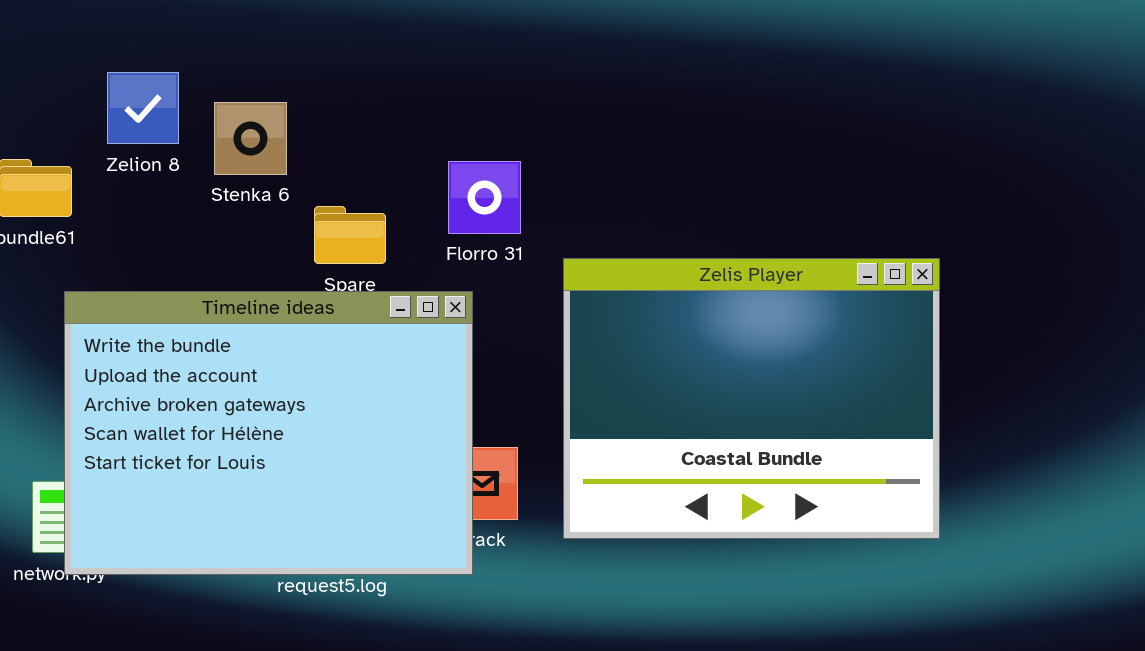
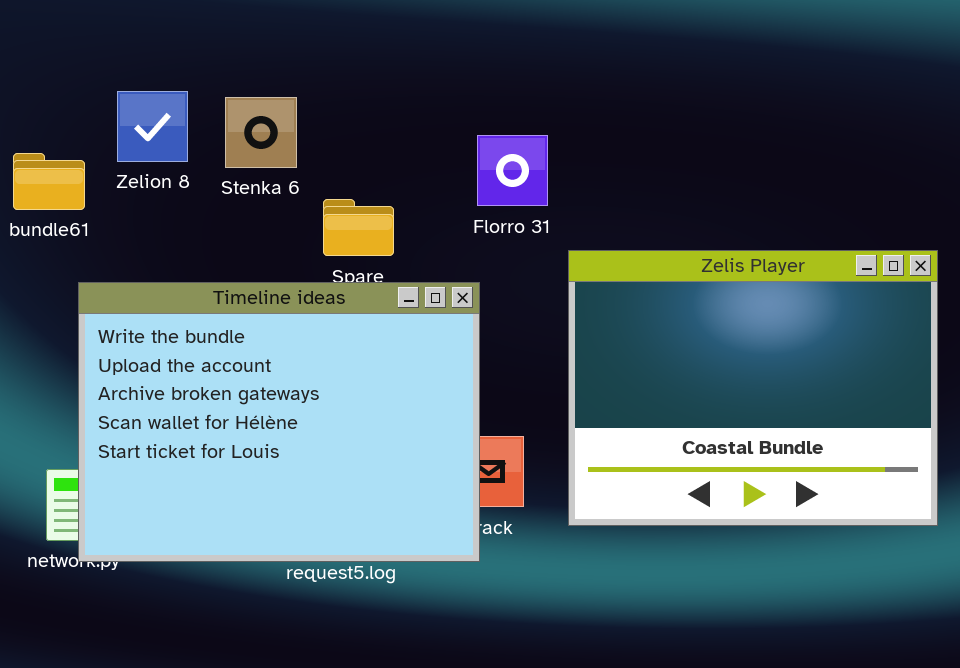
Zelion 8: [107,72,179,144] -> [117,91,188,162], moved
Florro 31: [448,161,521,234] -> [477,135,548,206], moved

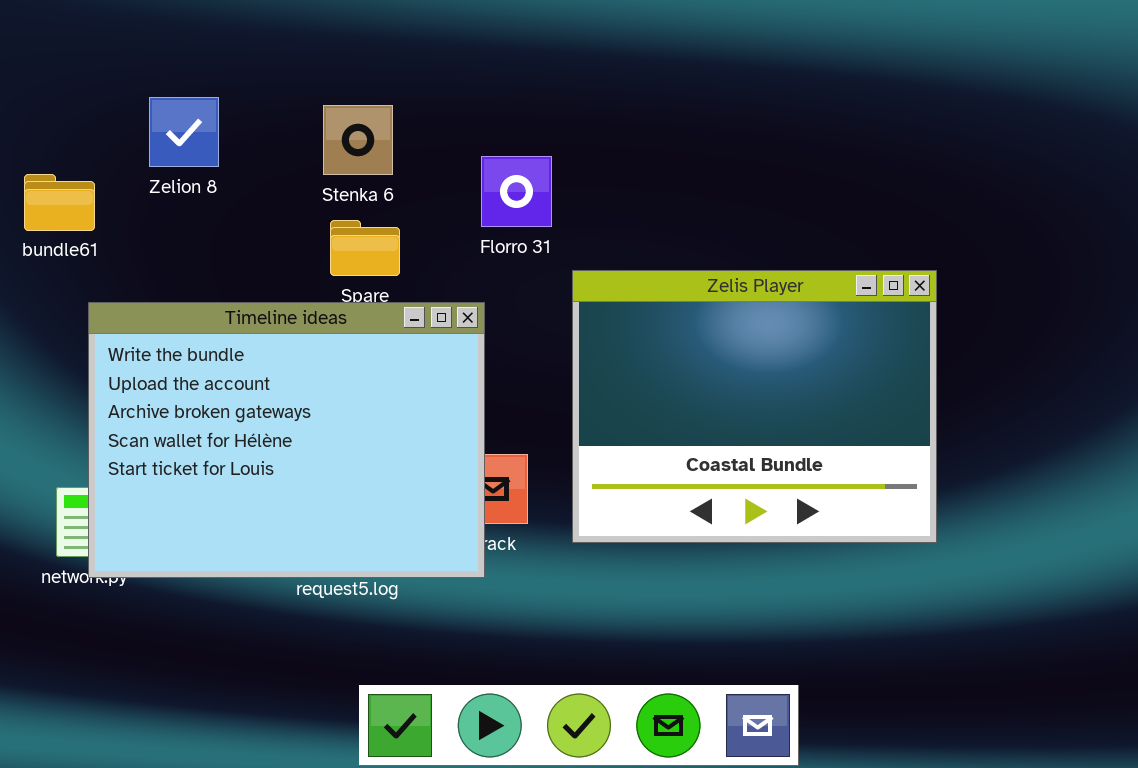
Zelion 8: [117,91,188,162] -> [149,97,219,167], moved
Stenka 6: [225,97,297,168] -> [323,105,393,175], moved

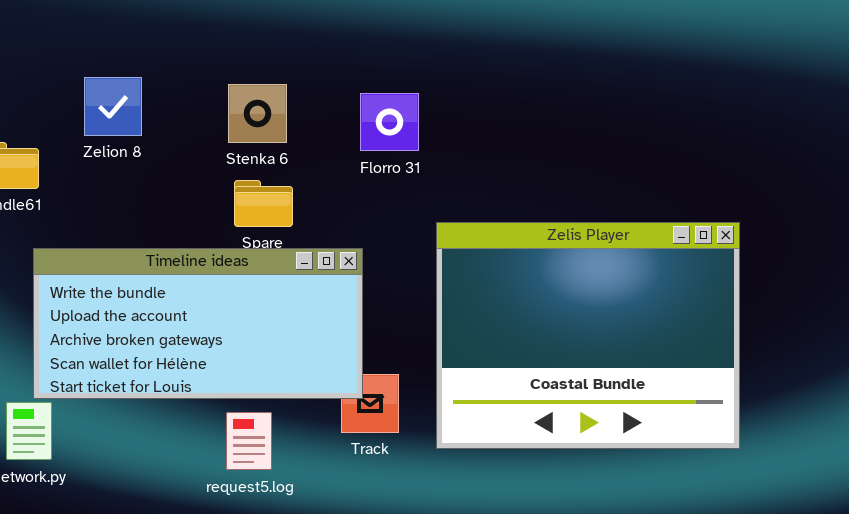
Florro 31: [481,156,552,227] -> [360,93,419,151], moved
Timeline ideas: [88,302,485,578] -> [33,248,363,399], resized

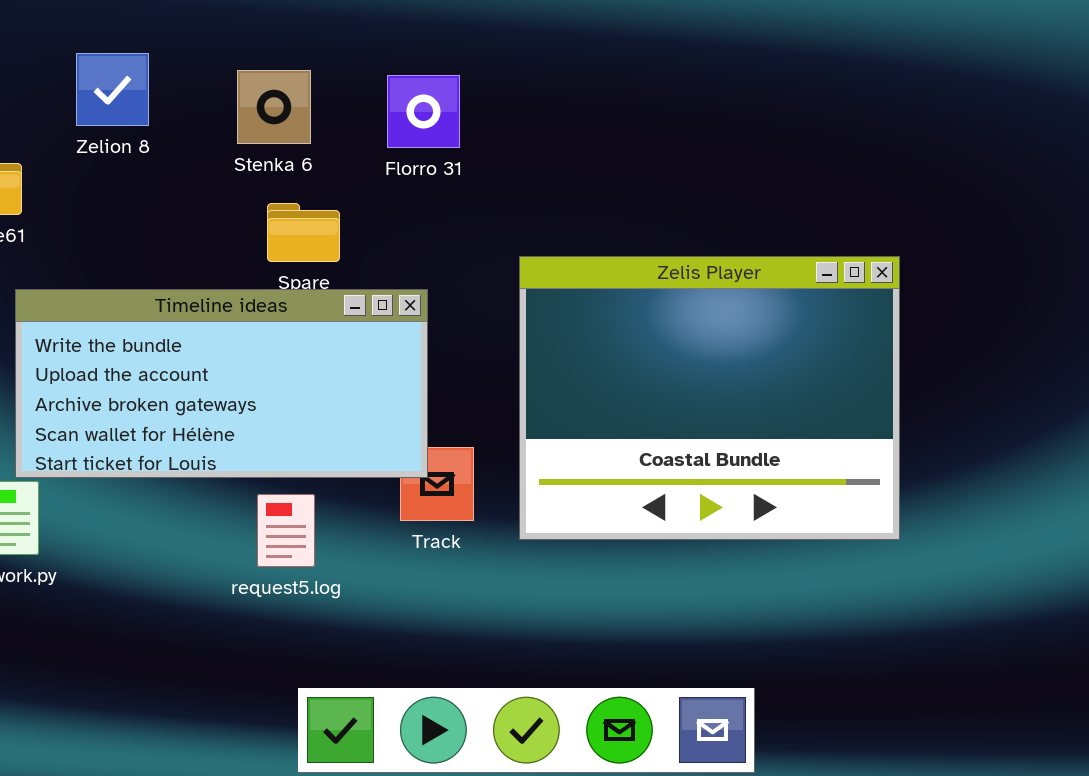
Zelion 8: [84,77,142,136] -> [76,53,149,126], moved
Stenka 6: [228,84,287,143] -> [237,70,311,144], moved
Florro 31: [360,93,419,151] -> [387,75,460,148], moved

